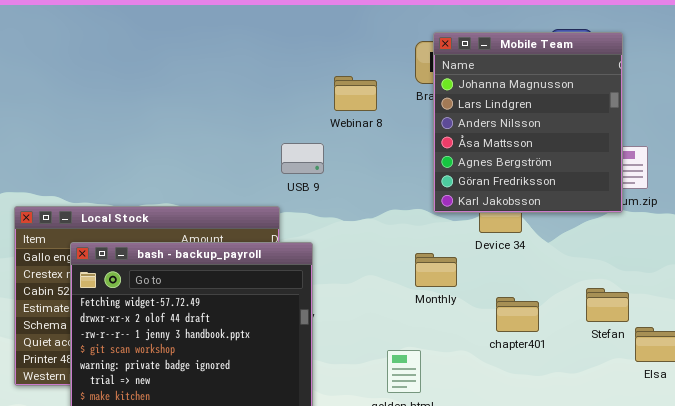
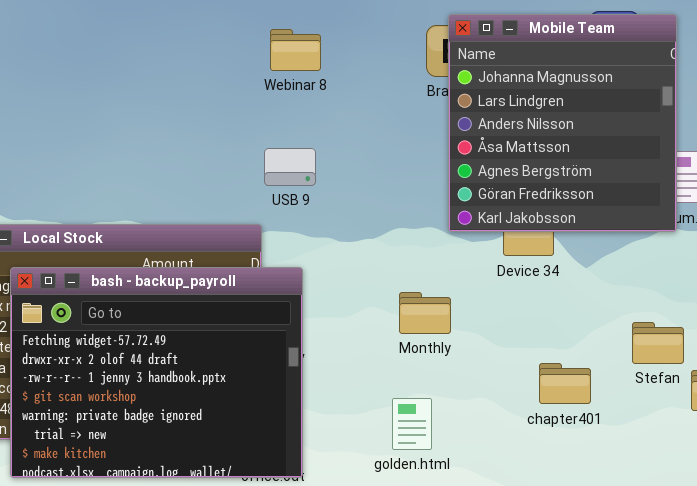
Webinar 8: [334,76,377,111] -> [270,29,321,71], moved
Monthly: [415,253,457,287] -> [399,292,451,334], moved
chapter401: [496,297,539,332] -> [539,363,591,404], moved

